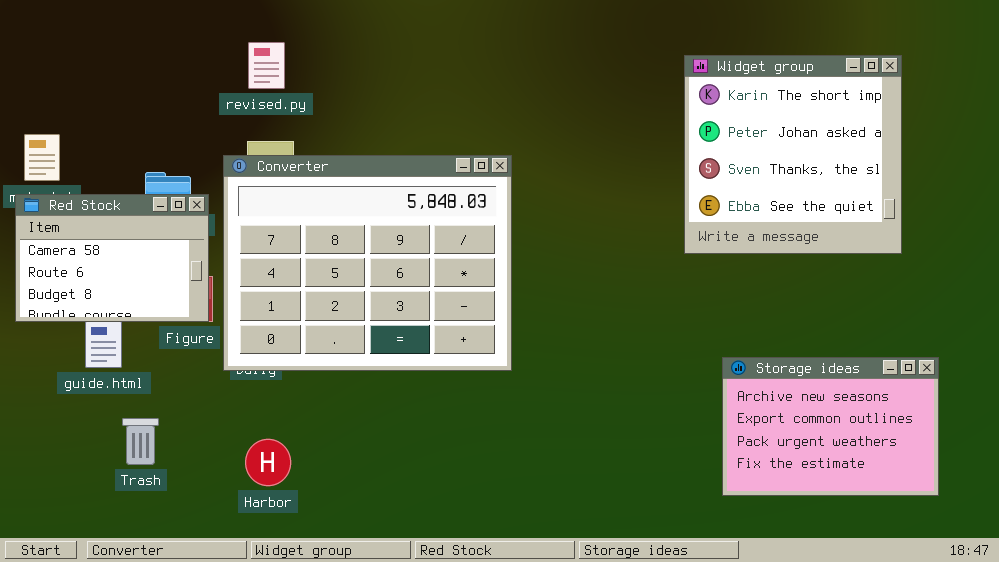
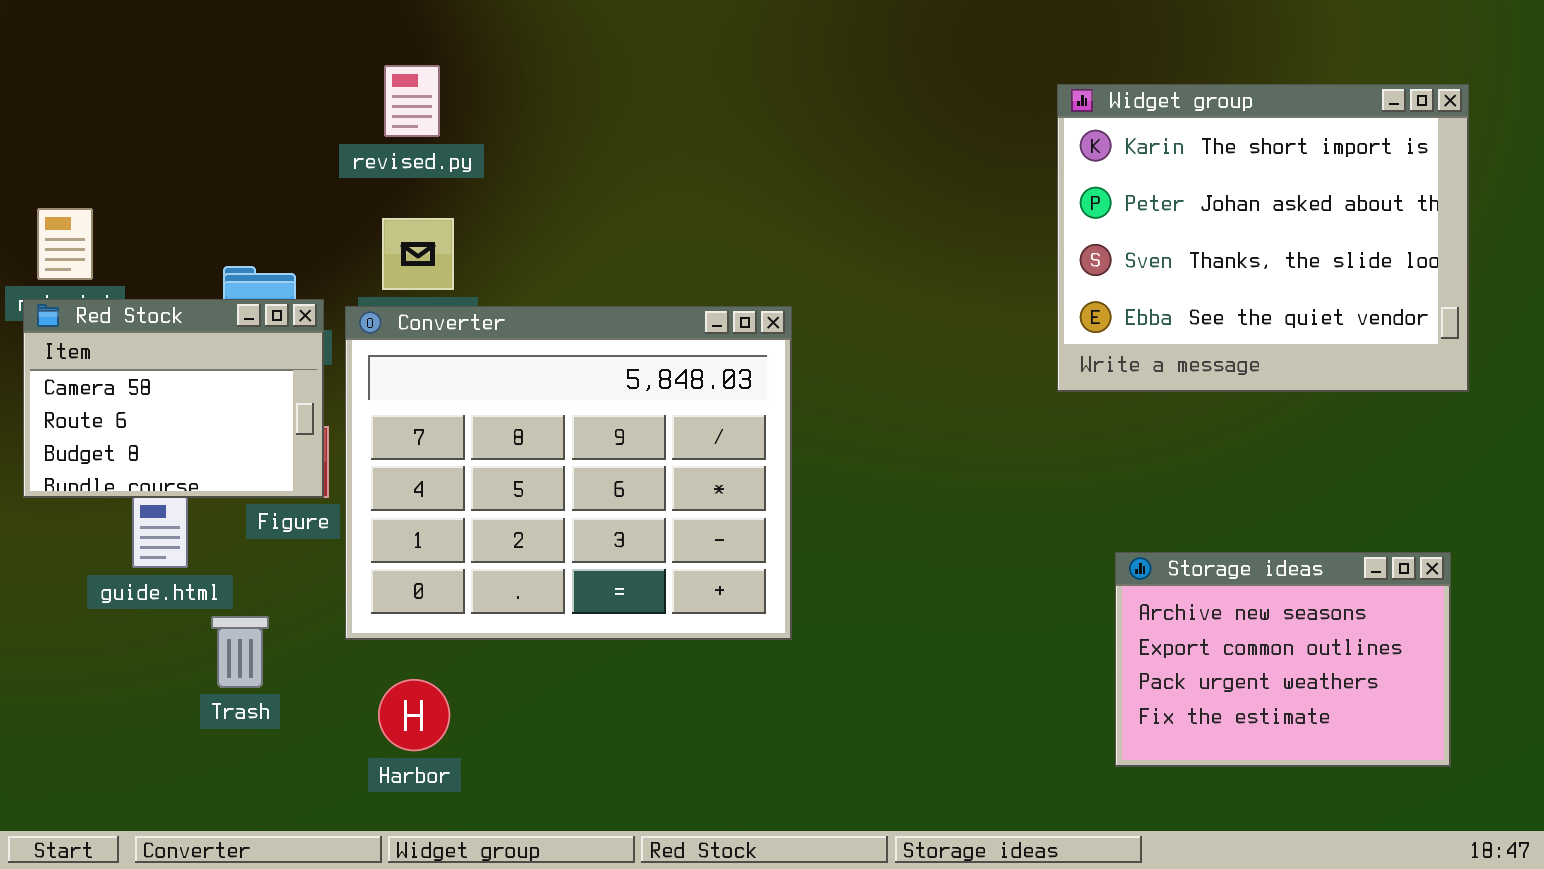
Widget group: [684,55,902,254] -> [1057,84,1469,392], resized
Converter: [223,155,512,371] -> [345,306,792,640], moved
Trash: [122,418,159,465] -> [211,616,269,688], moved

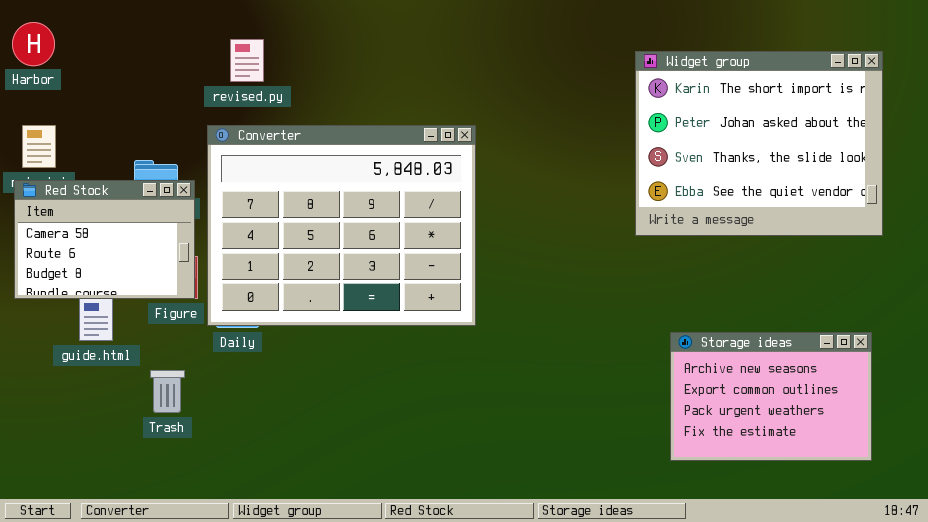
Converter: [345,306,792,640] -> [207,125,476,326], moved
Trash: [211,616,269,688] -> [150,370,185,413], moved
Harbor: [378,679,450,751] -> [12,22,55,66], moved

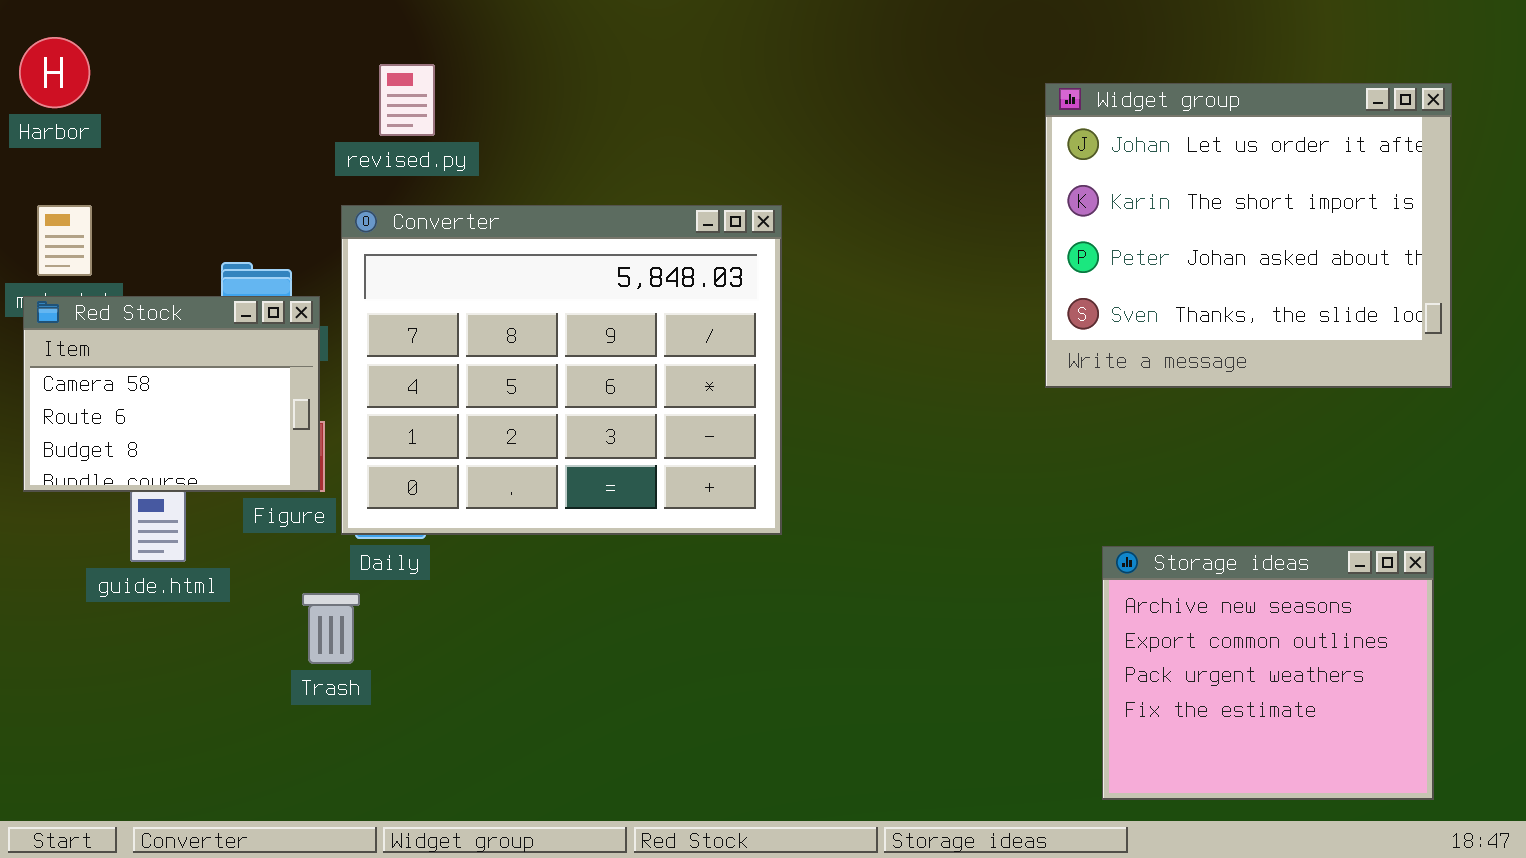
Widget group: [635,51,883,236] -> [1045,83,1452,388], scrolled up 1 row
Storage ideas: [670,332,872,461] -> [1102,546,1434,800], resized
Trash: [150,370,185,413] -> [302,593,360,664], moved

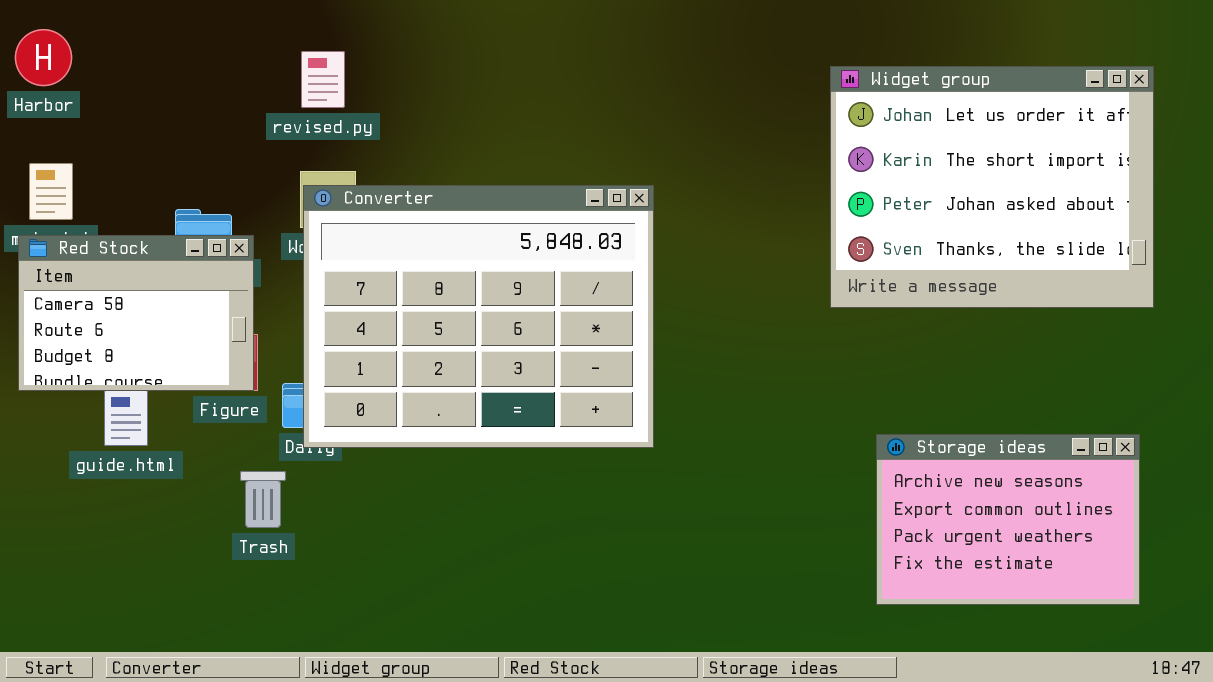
Converter: [341,205,782,535] -> [303,185,654,448], moved
Storage ideas: [1102,546,1434,800] -> [876,434,1140,605], resized

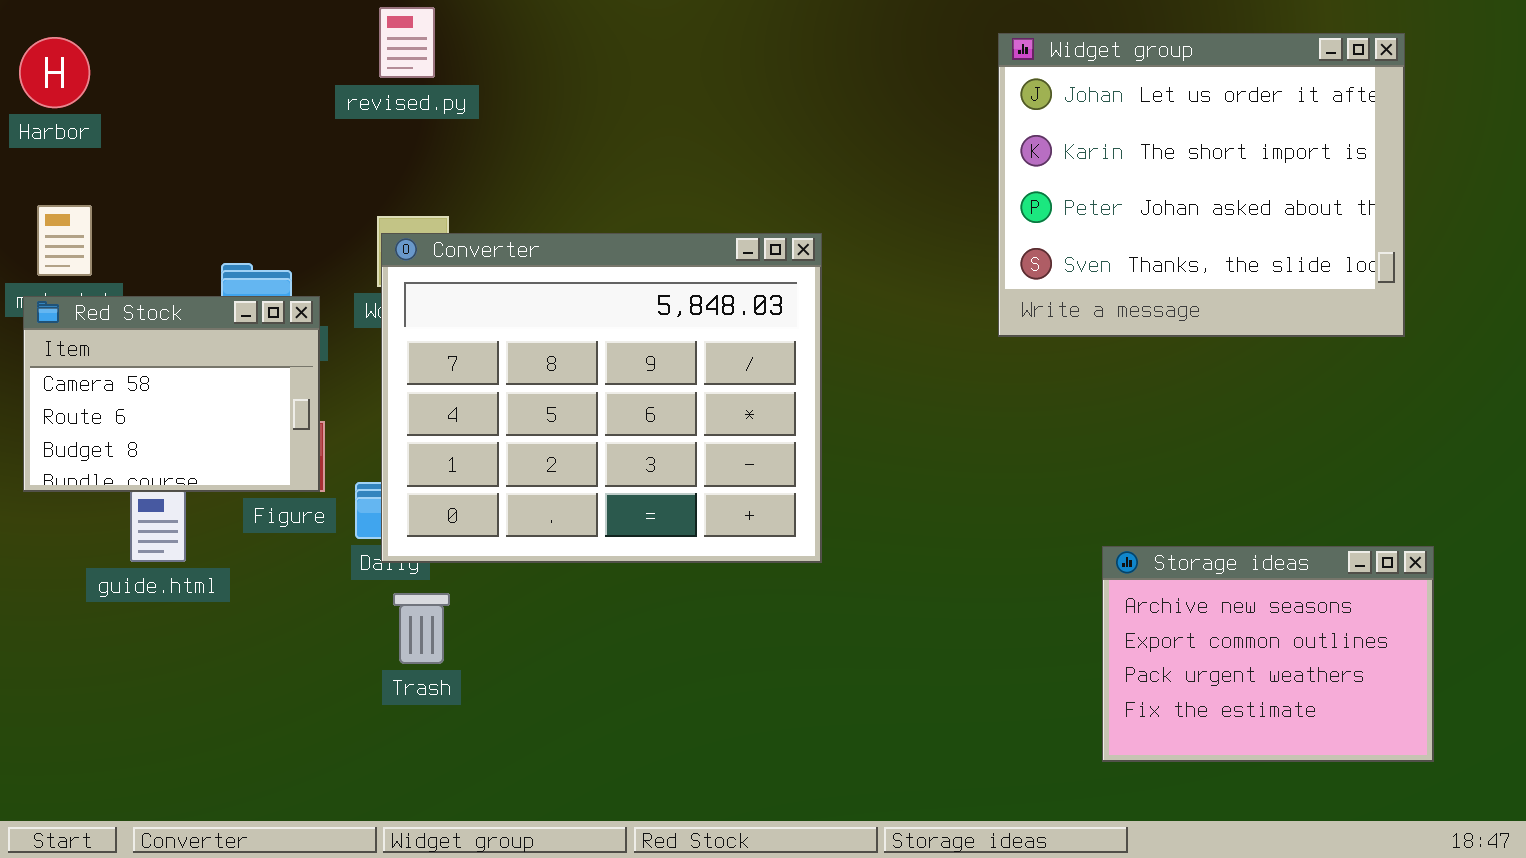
revised.py: [301,51,345,108] -> [379,7,435,78], moved
Widget group: [830,66,1154,308] -> [998,33,1405,337], moved
Trash: [240,471,286,528] -> [393,593,450,664], moved

